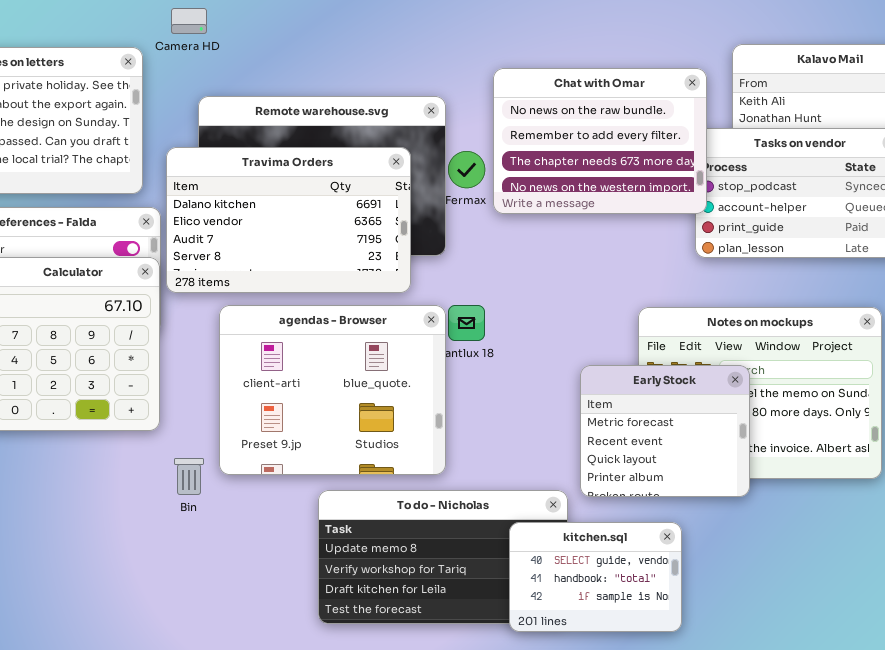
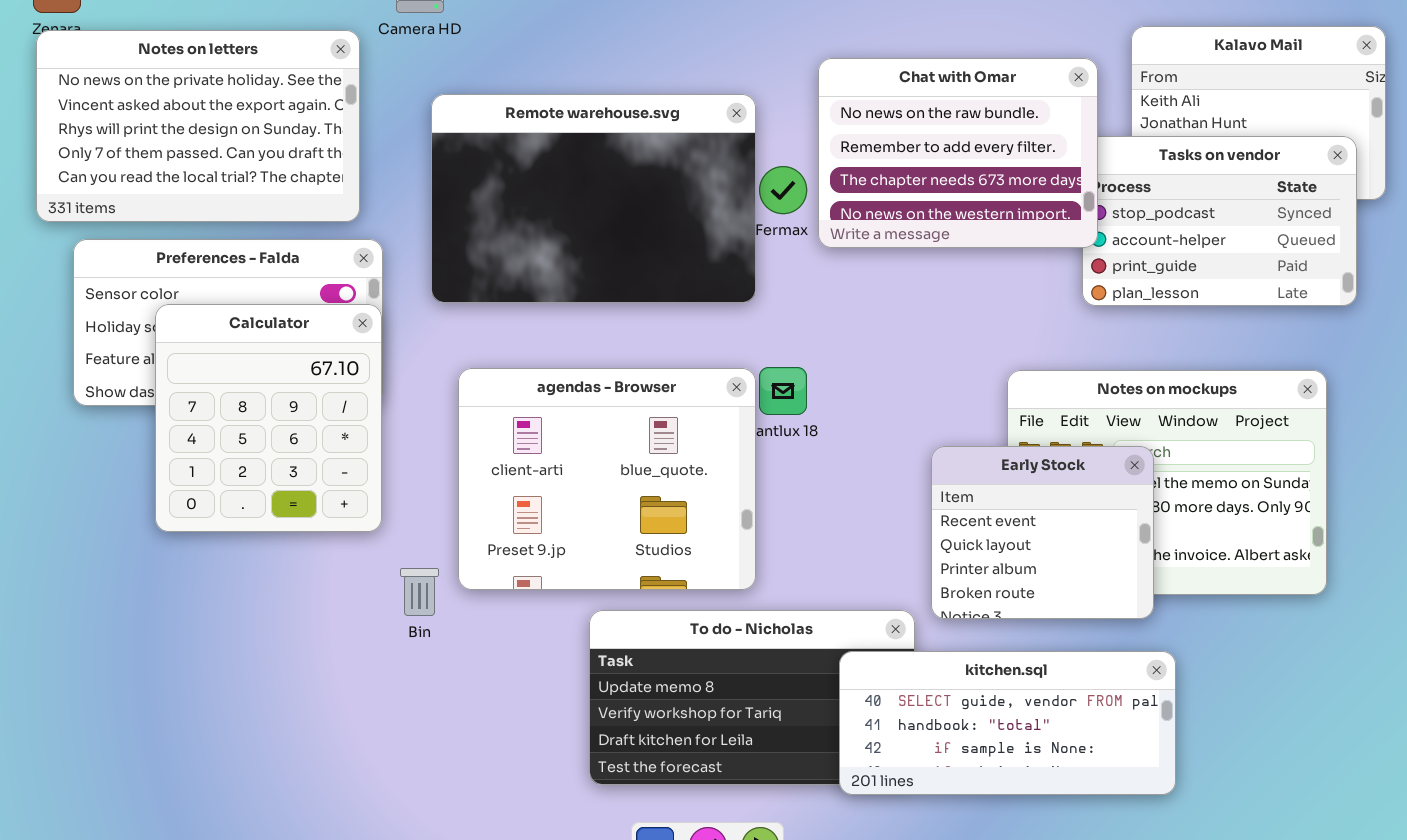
Travima Orders: [166,147,411,293] -> none, closed
Early Stock: [580,365,750,497] -> [931,446,1154,619], scrolled down 1 row
kitchen.sql: [509,522,682,632] -> [839,651,1176,795], resized

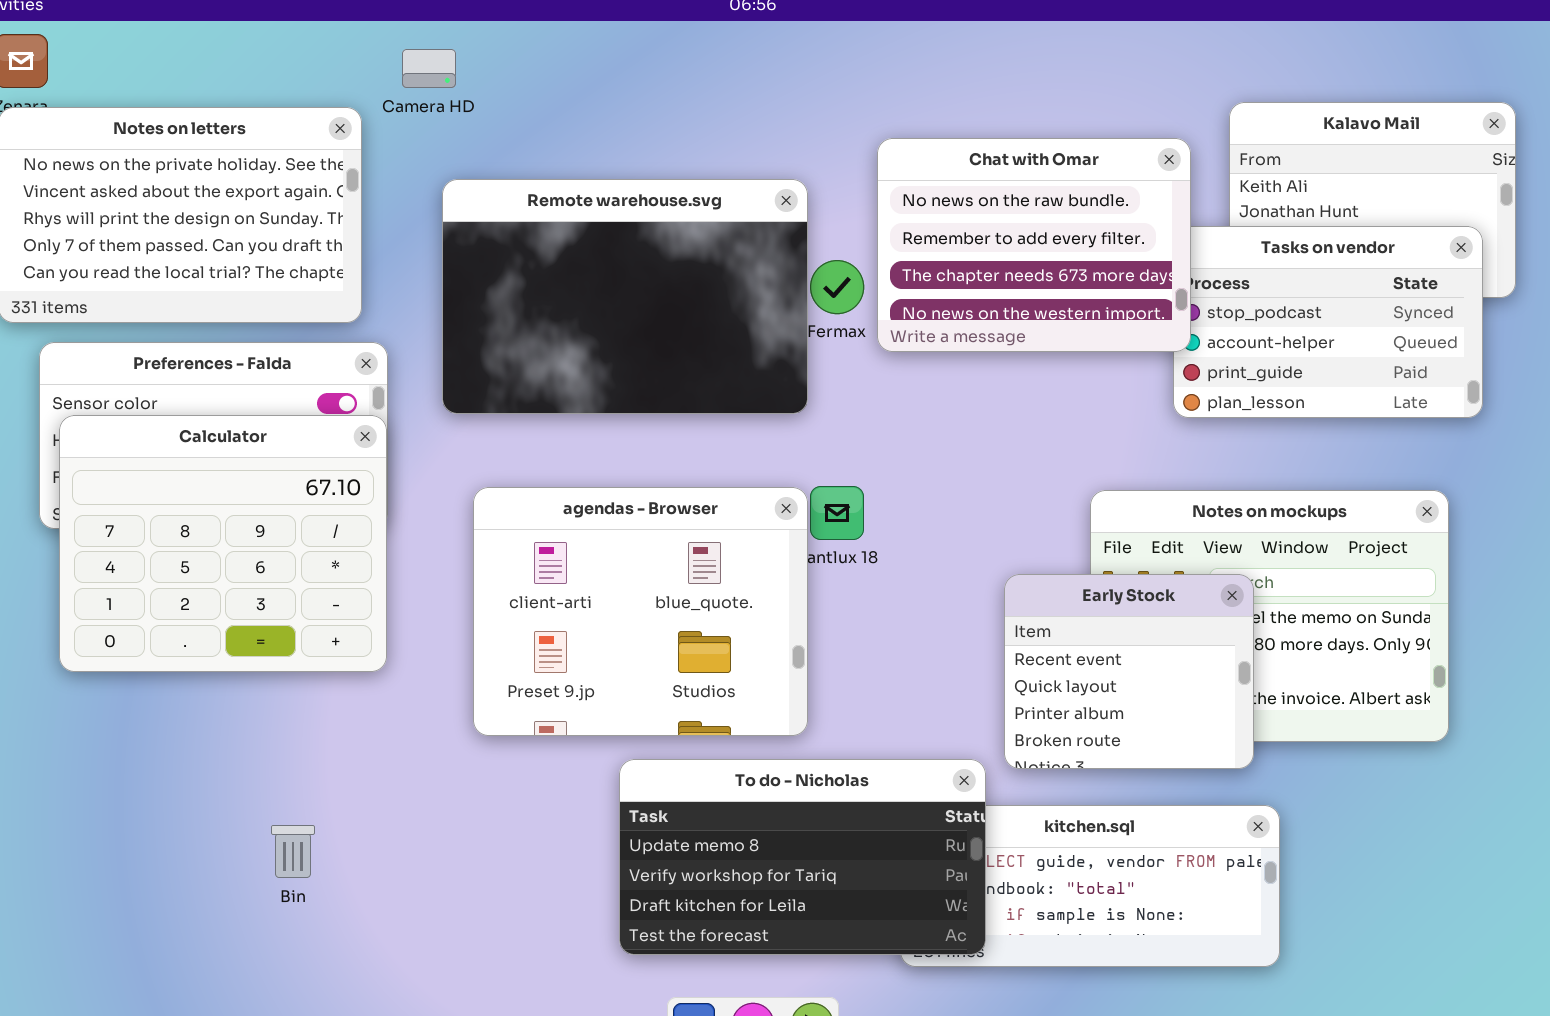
Calculator: [155,304,382,532] -> [59,415,387,672], resized
Bin: [400,568,439,616] -> [271,825,315,878], moved
To do - Nicholas: [589,610,915,785] -> [619,759,986,955], raised

